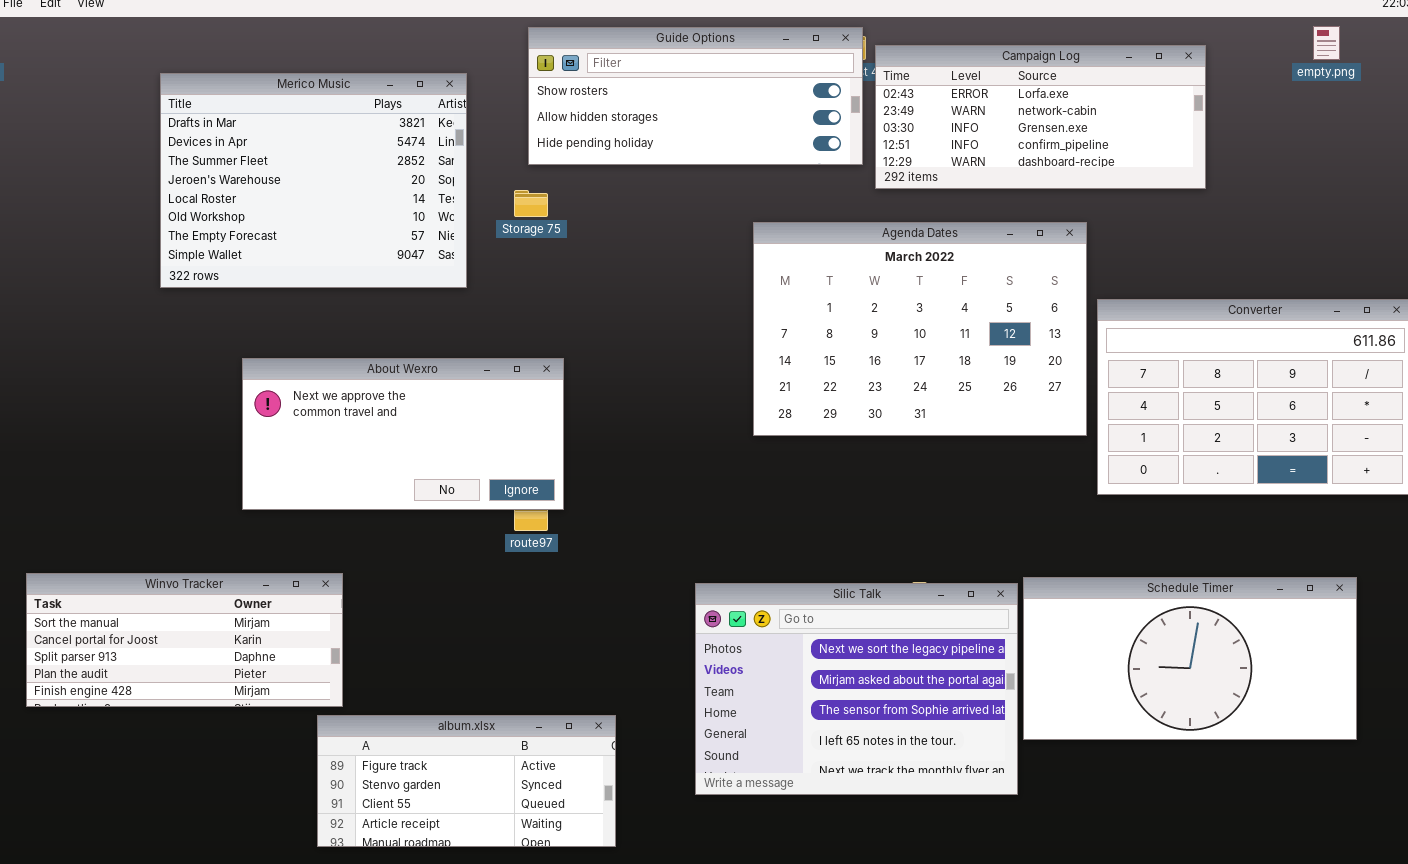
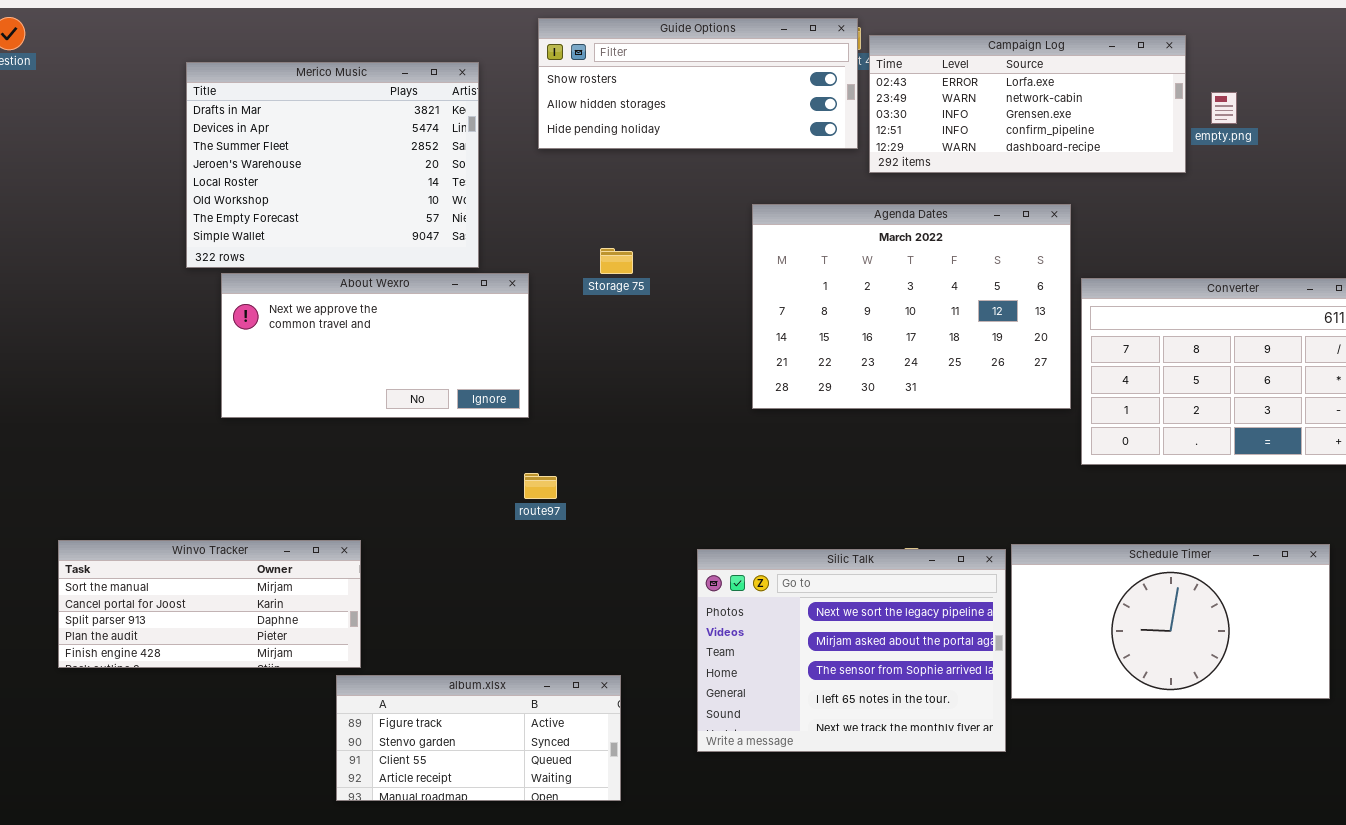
empty.png: [1313,26,1340,60] -> [1211,92,1237,124], moved
Storage 75: [514,190,548,217] -> [600,248,633,274], moved
About Wexro: [242,358,564,510] -> [221,273,529,418], moved

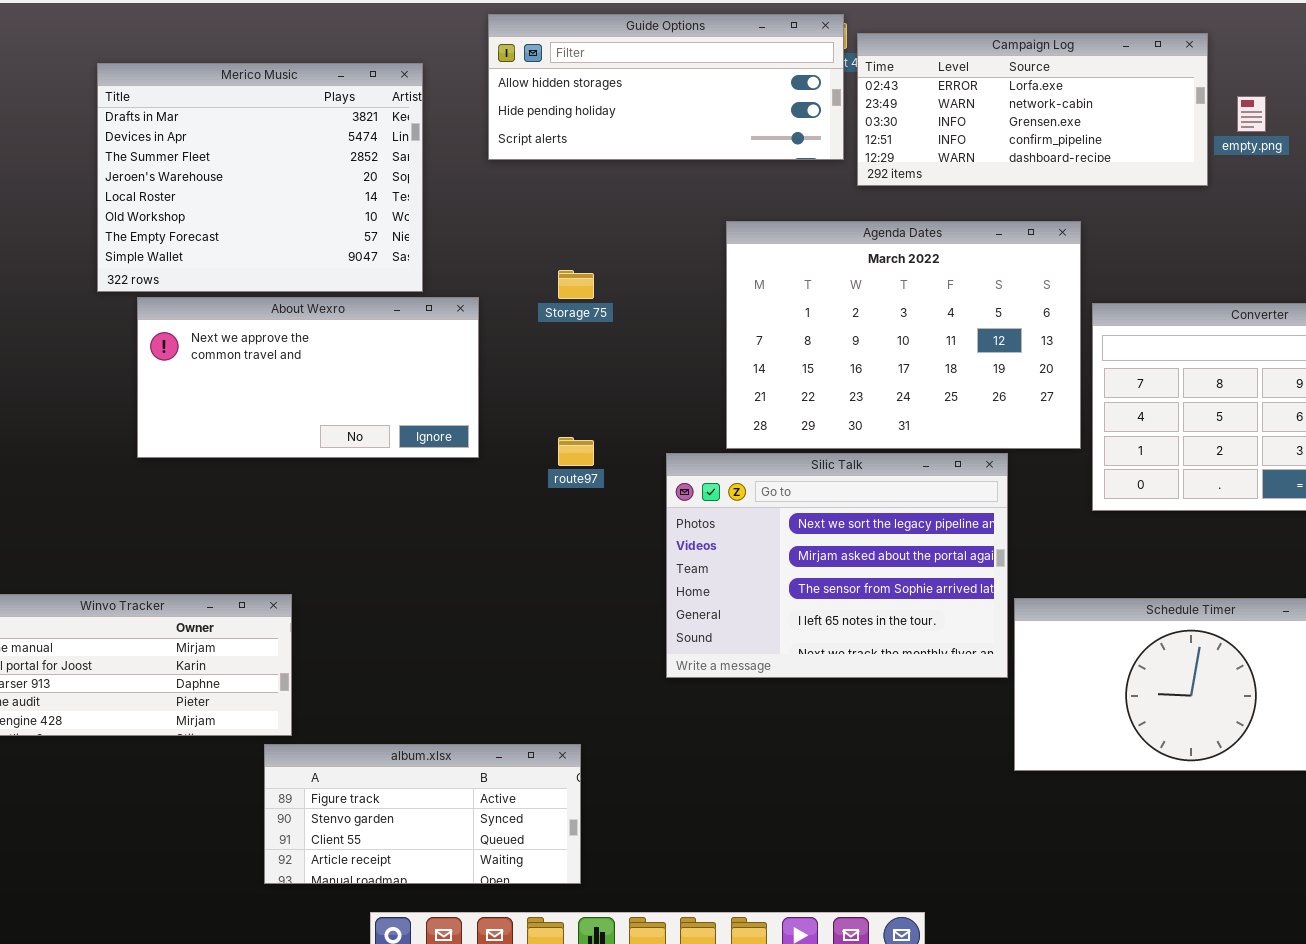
Guide Options: [538,18,858,149] -> [488,14,844,160], scrolled down 1 row
route97: [524,473,557,499] -> [558,437,594,466], moved
Silic Talk: [697,549,1006,752] -> [666,453,1008,678], moved

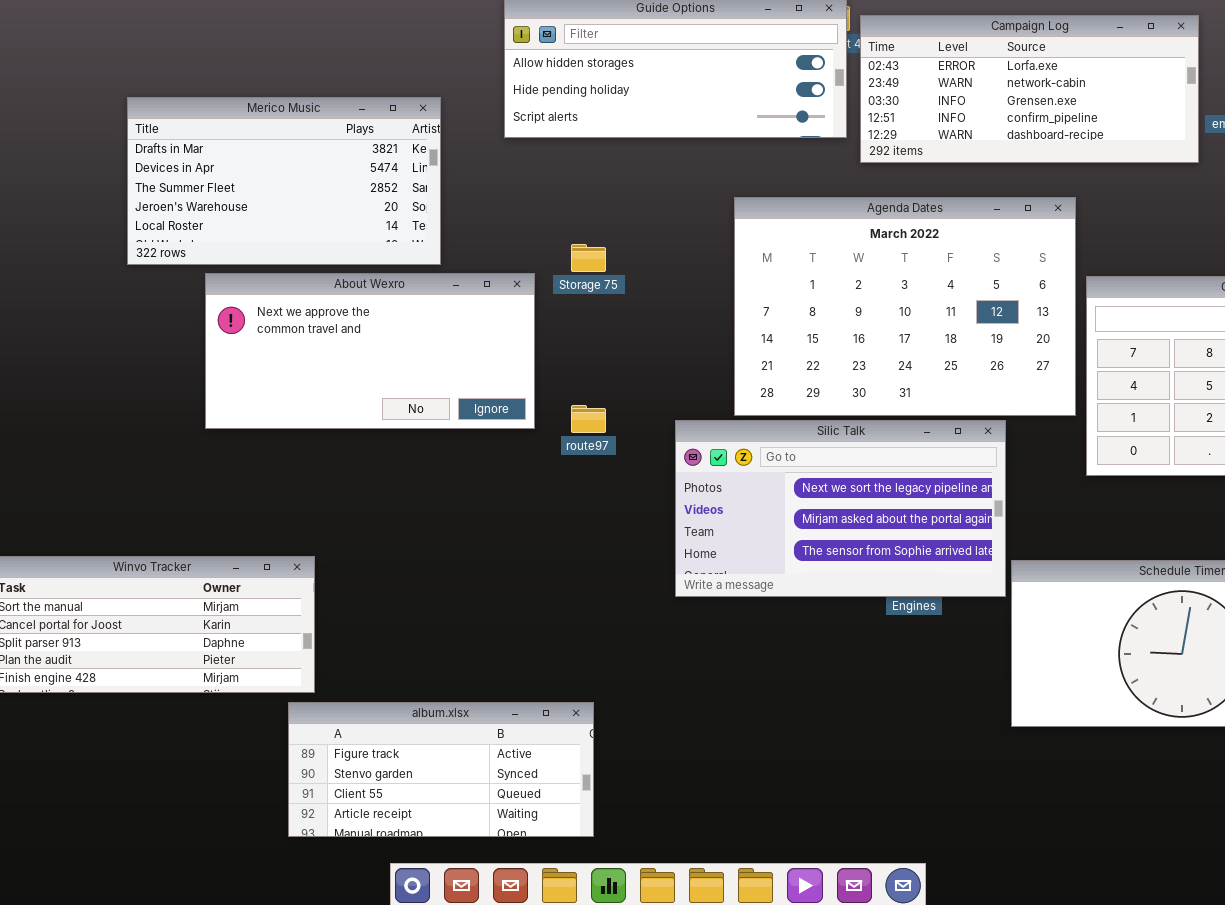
Merico Music: [97,63,423,292] -> [127,97,441,265], resized
About Wexro: [137,297,479,458] -> [205,273,535,429], moved
Silic Talk: [666,453,1008,678] -> [675,420,1006,597], resized

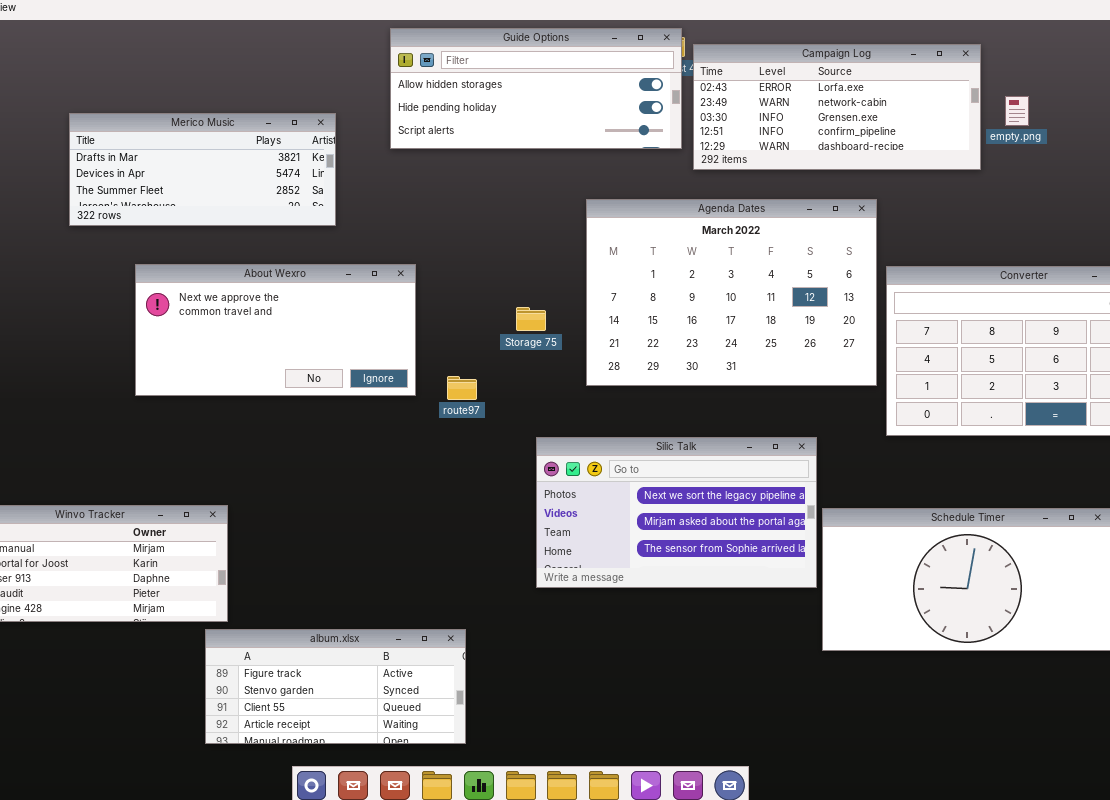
Merico Music: [127,97,441,265] -> [69,113,336,226], resized
Storage 75: [571,244,606,272] -> [516,307,546,331], moved
Silic Talk: [675,420,1006,597] -> [536,437,817,588], moved

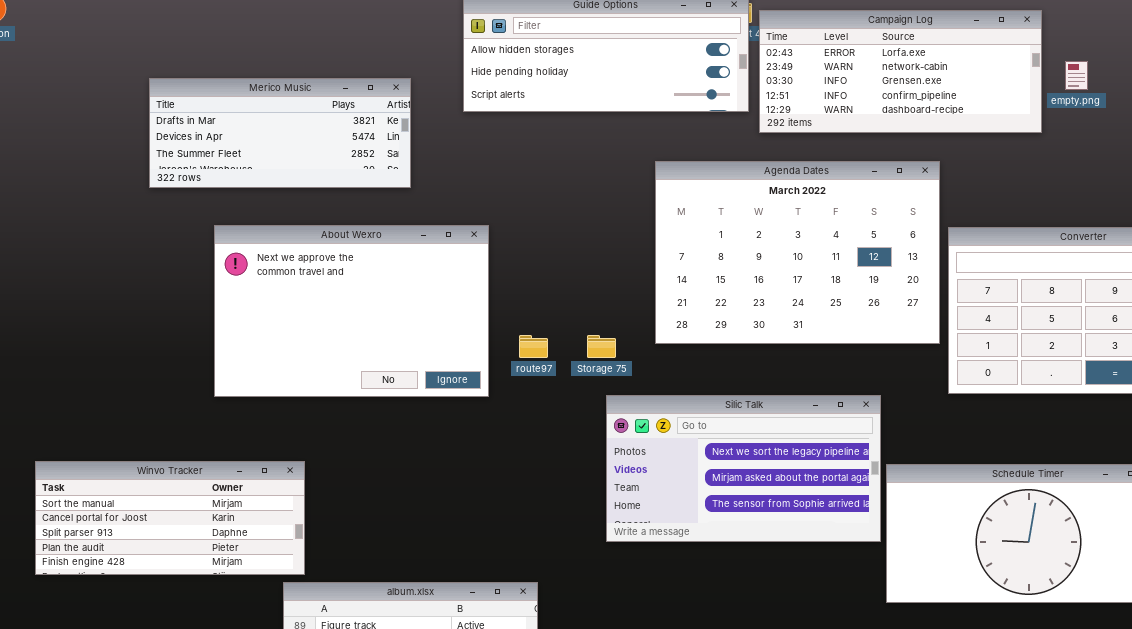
About Wexro: [135,264,416,396] -> [214,225,489,397], resized
Storage 75: [516,307,546,331] -> [587,335,616,358], moved

